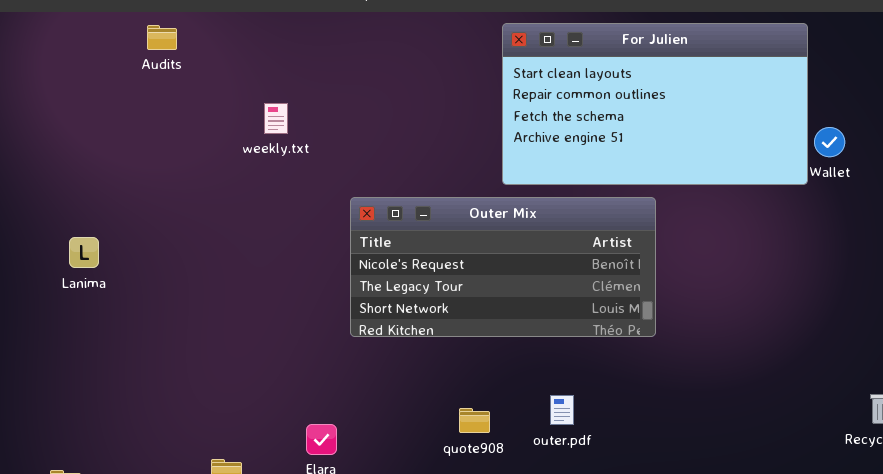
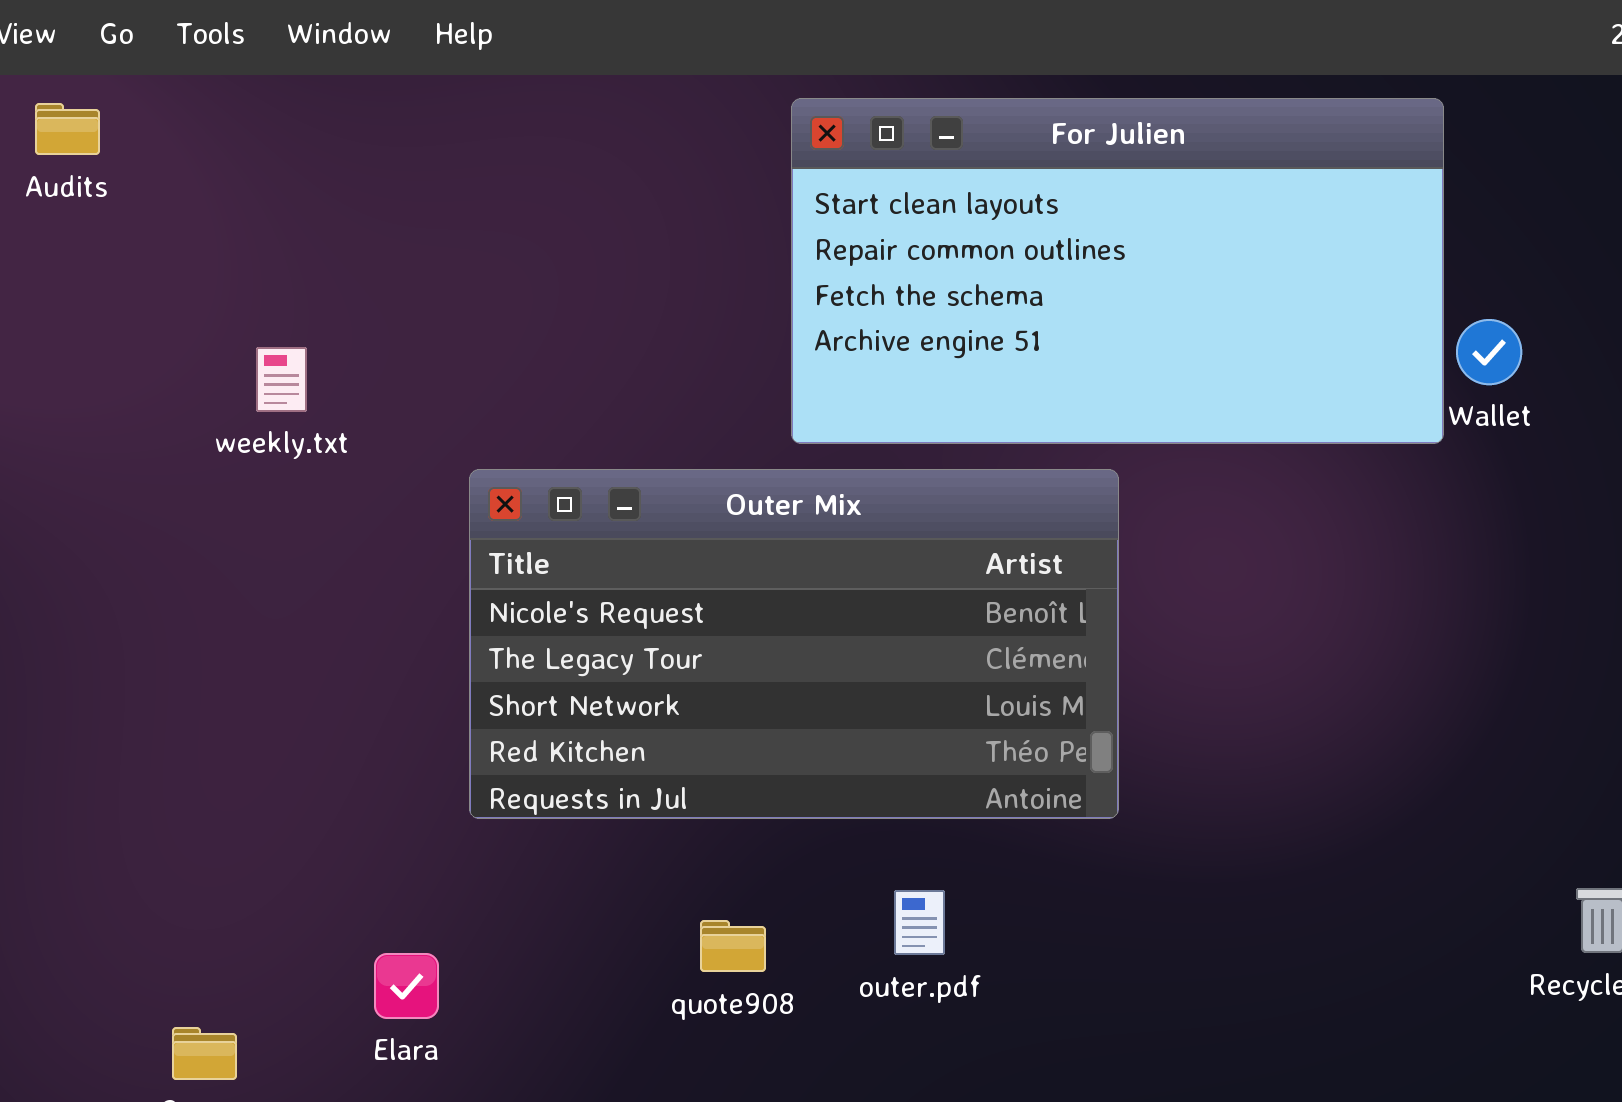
weekly.txt: [264,103,288,134] -> [256,347,307,412], moved
Outer Mix: [350,197,656,337] -> [469,469,1119,819], resized

